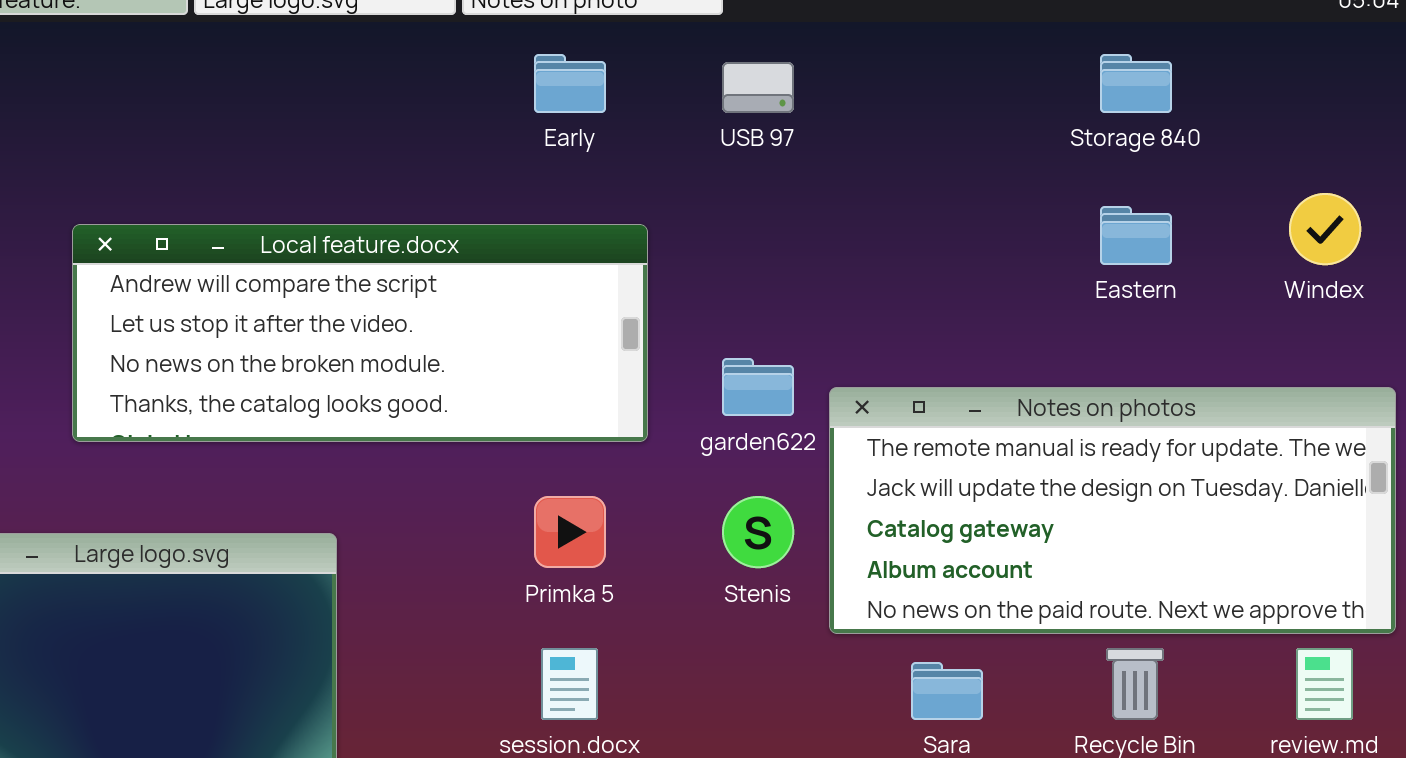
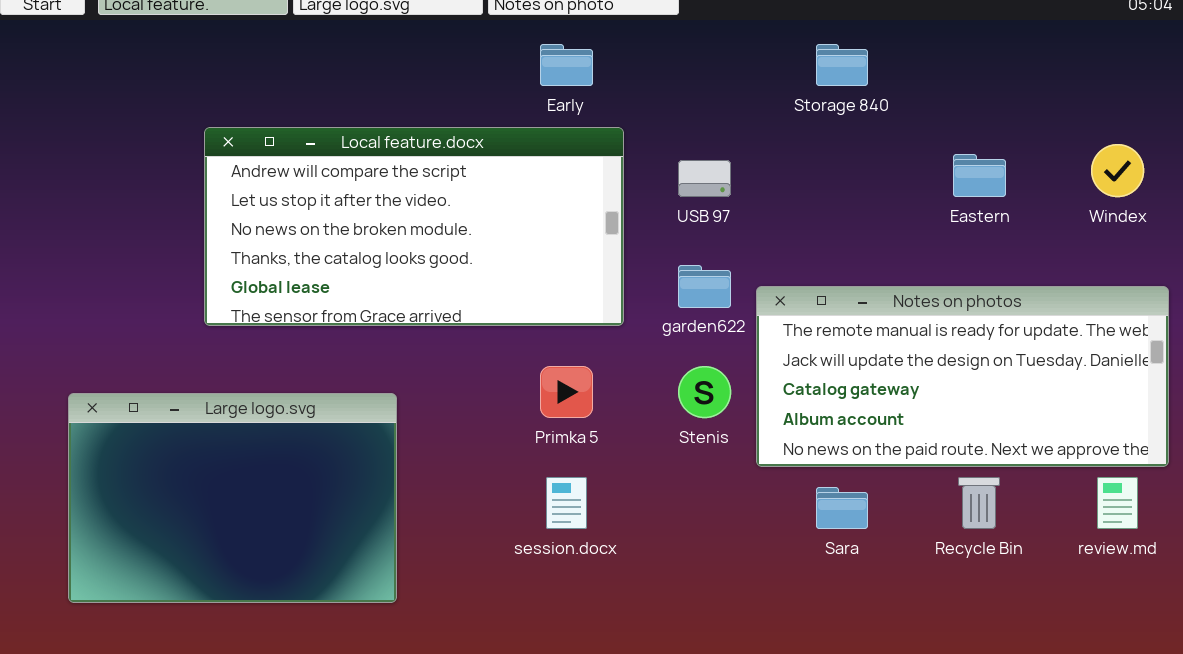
Storage 840: [1100,54,1172,113] -> [816,44,868,86], moved
USB 97: [722,62,794,113] -> [678,160,731,197], moved
Local feature.docx: [72,224,648,442] -> [204,127,624,326], resized

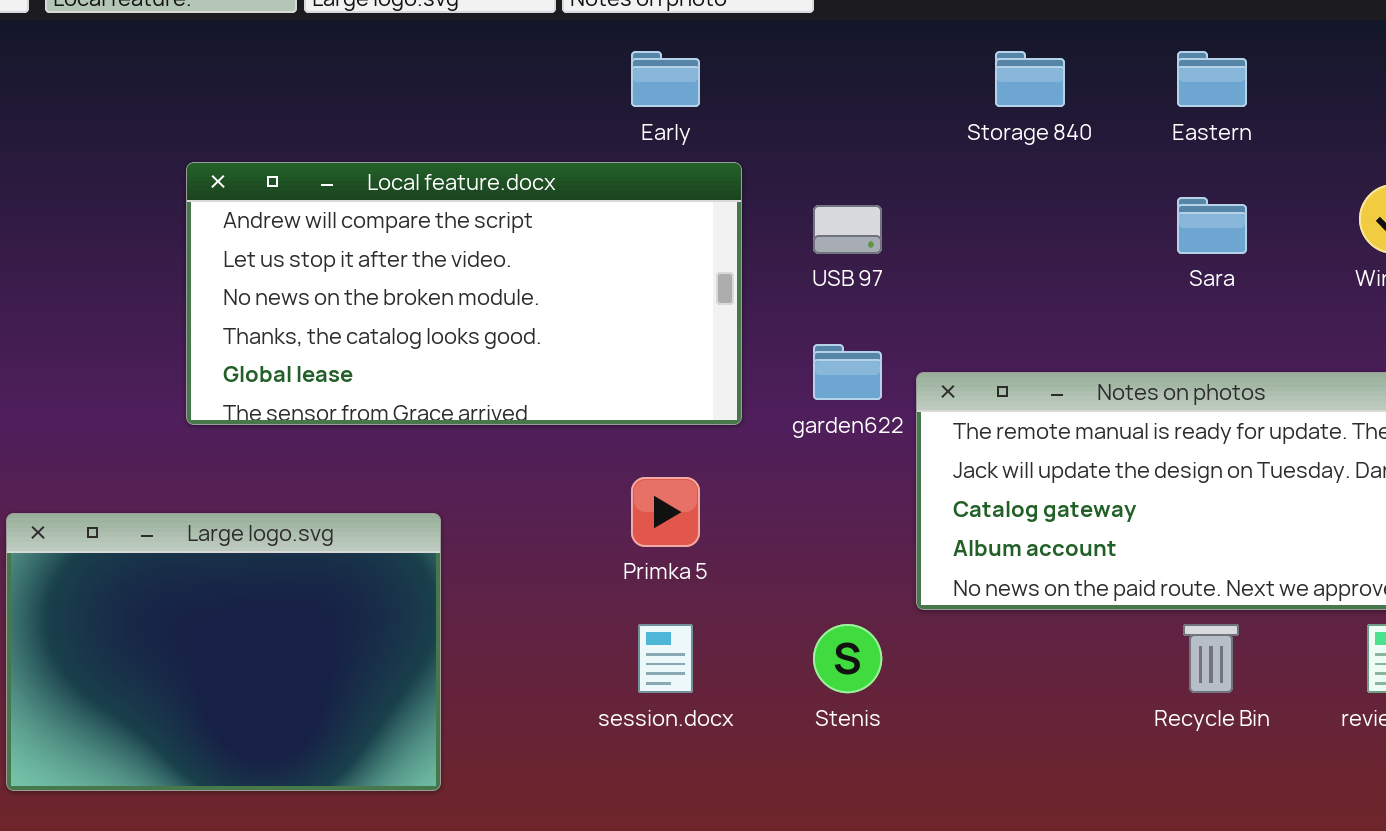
Eastern: [953,154,1006,197] -> [1177,51,1247,107], moved
Stenis: [678,366,731,418] -> [813,624,882,693], moved
Sara: [816,487,868,529] -> [1177,197,1247,254], moved

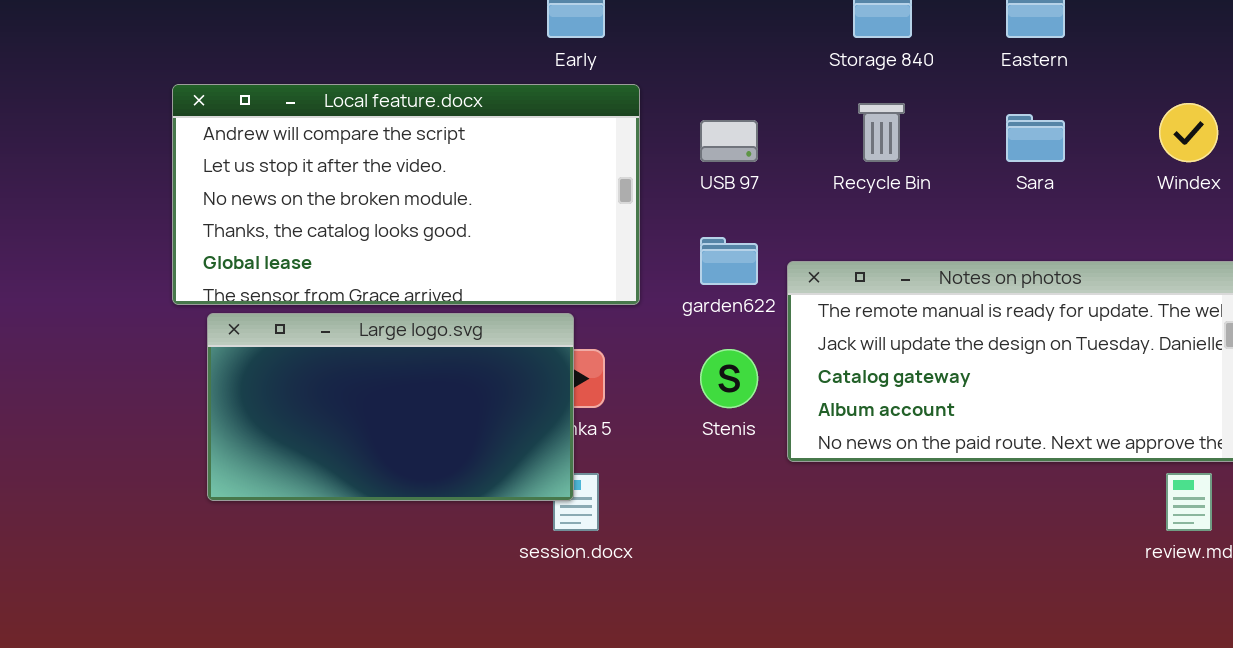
Large logo.svg: [6,513,441,791] -> [207,313,574,501], moved, resized
Stenis: [813,624,882,693] -> [700,349,758,408], moved
Recycle Bin: [1183,624,1239,693] -> [858,103,905,162], moved

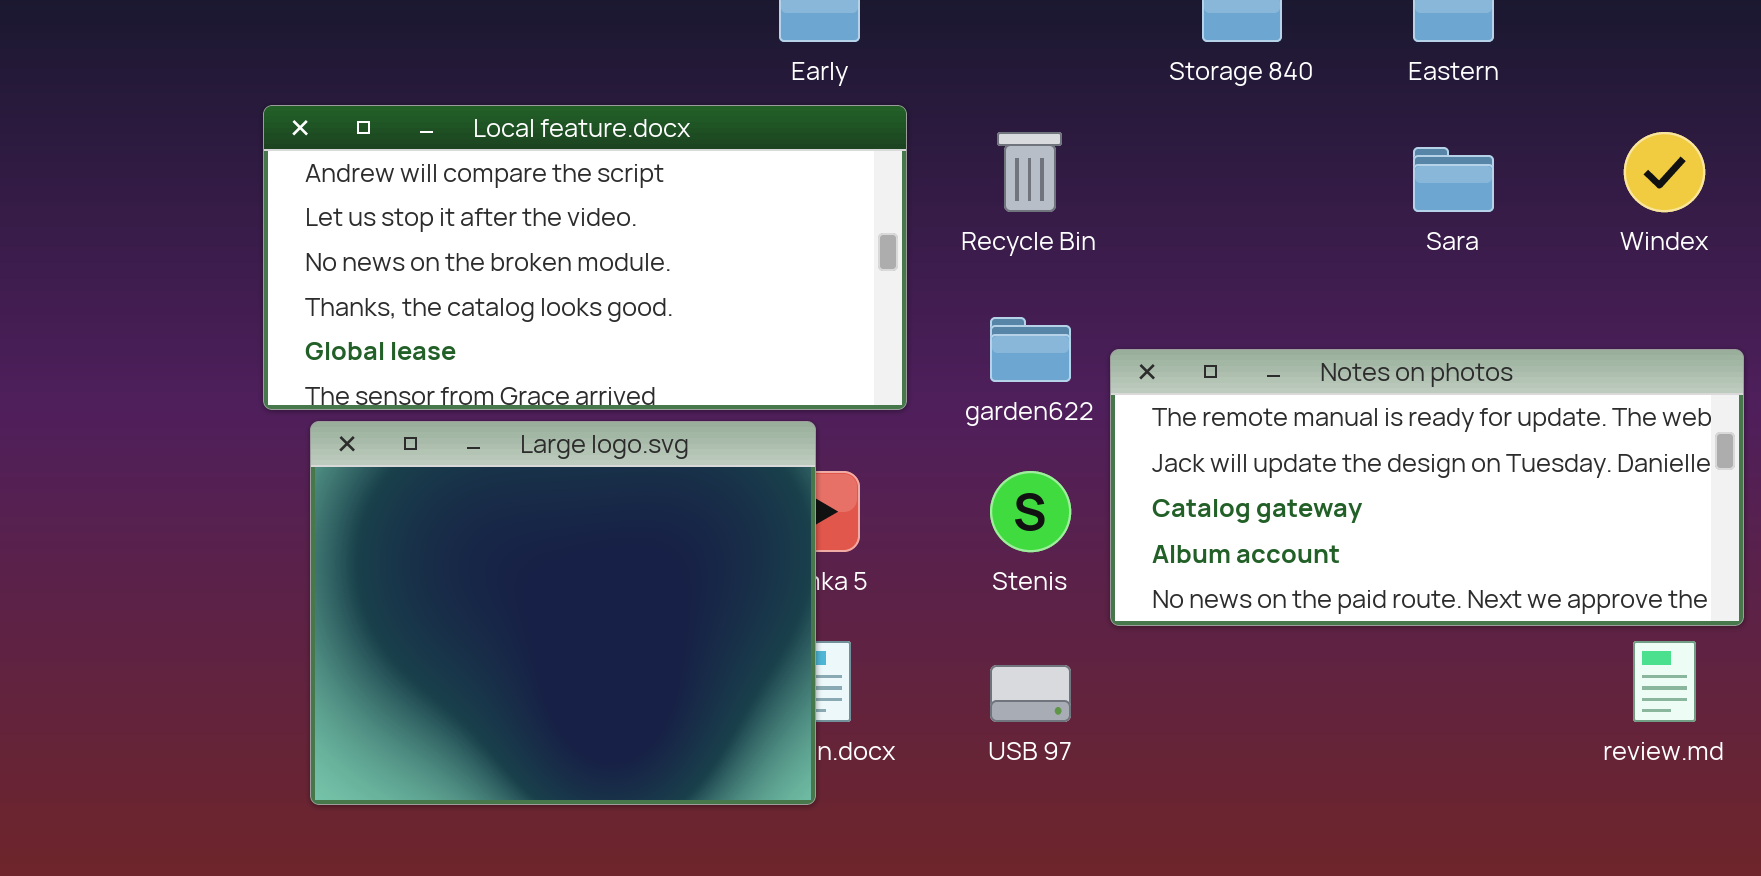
Recycle Bin: [858,103,905,162] -> [997,132,1062,212], moved
USB 97: [700,120,758,162] -> [990,665,1071,722], moved
Large logo.svg: [207,313,574,501] -> [310,421,816,805], resized

